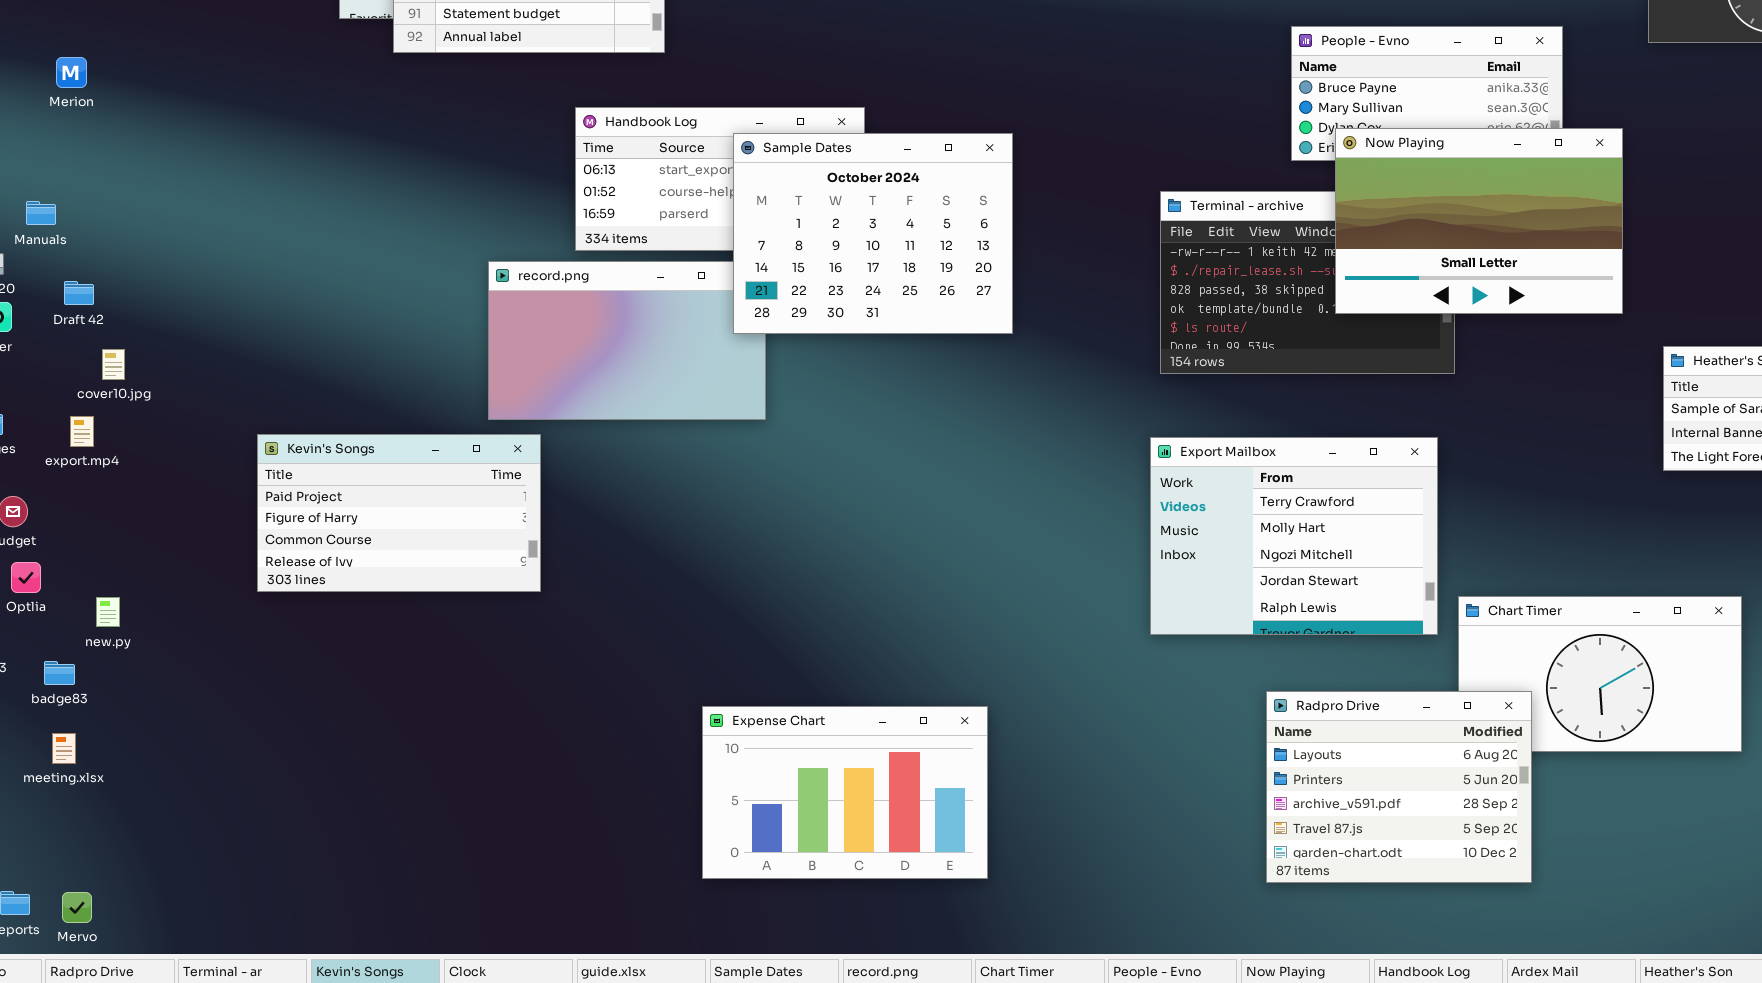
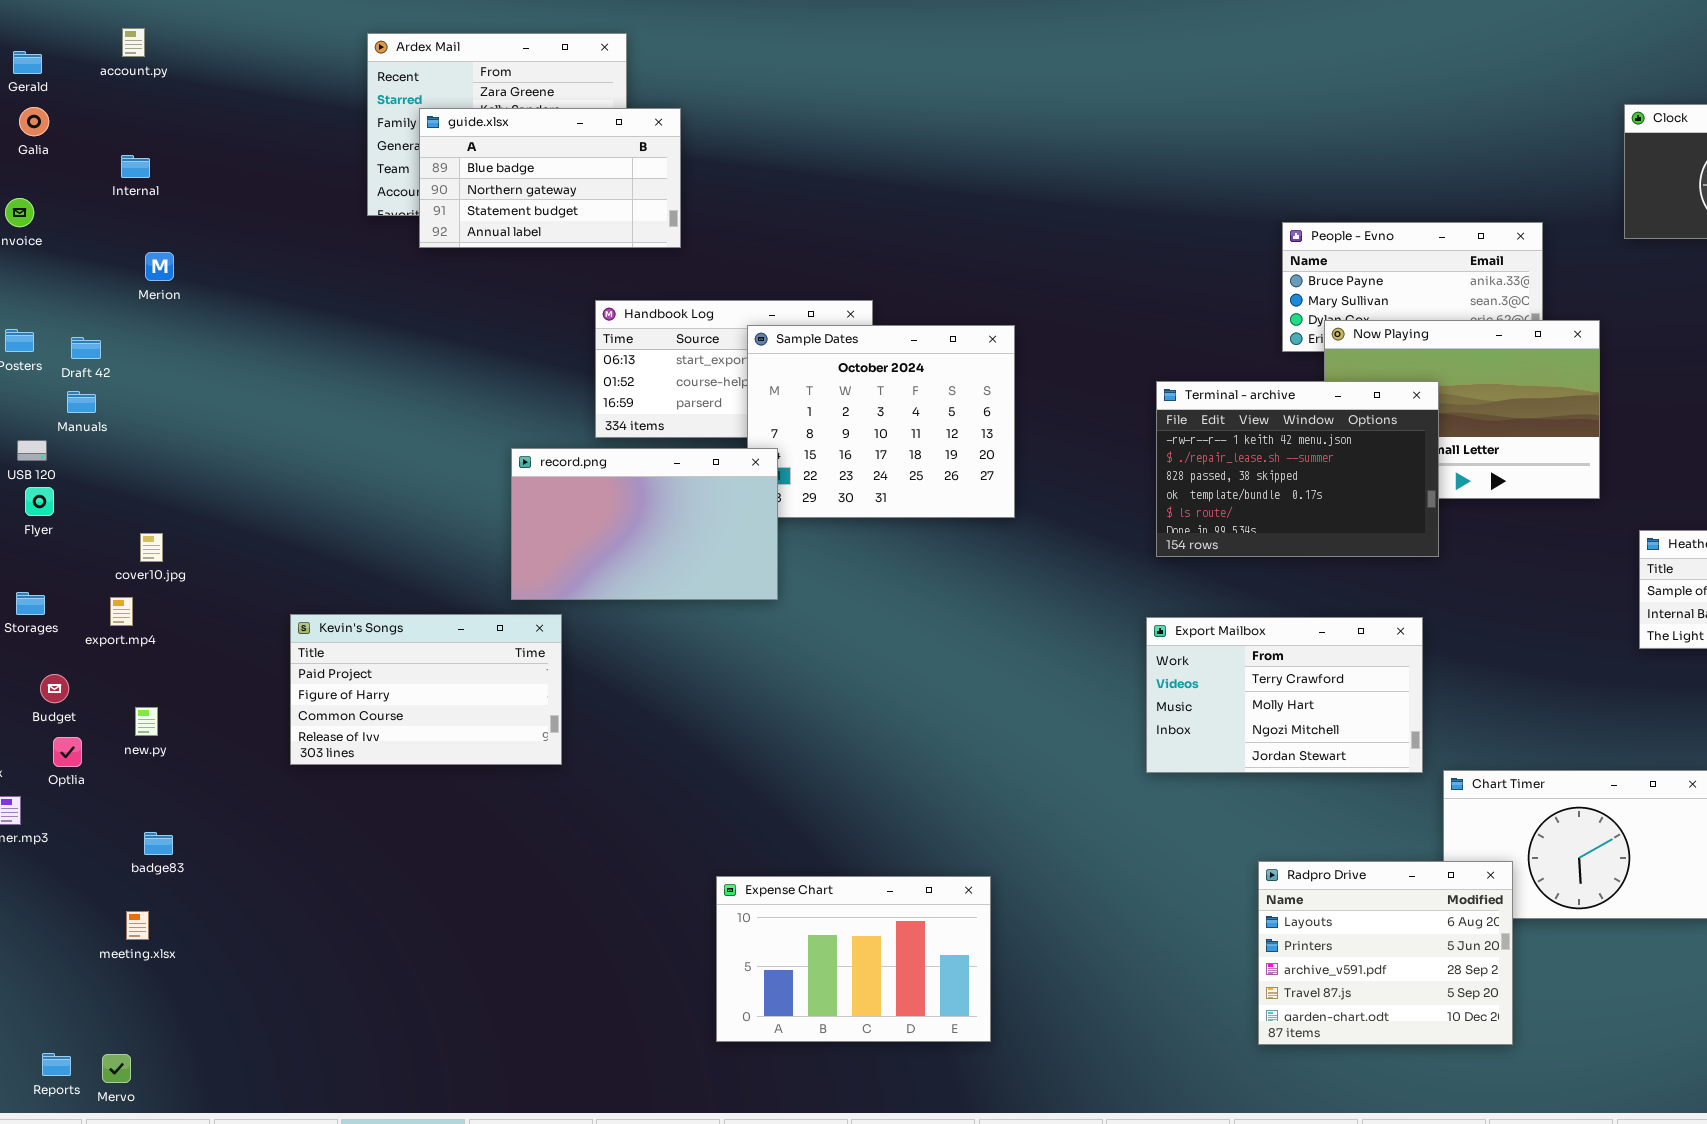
Merion: [56,57,87,88] -> [145,252,174,281], moved
Terminal - archive: [1160,191,1455,374] -> [1156,381,1439,557], raised
record.png: [488,261,766,420] -> [511,448,778,600], raised
Draft 42: [64,281,94,305] -> [71,337,101,359], moved
Export Mailbox: [1150,437,1438,635] -> [1146,617,1423,773], resized
new.py: [96,597,120,627] -> [135,707,158,736], moved
badge83: [44,661,75,685] -> [144,832,173,855], moved
meeting.xlsx: [52,733,76,764] -> [126,911,149,940], moved

